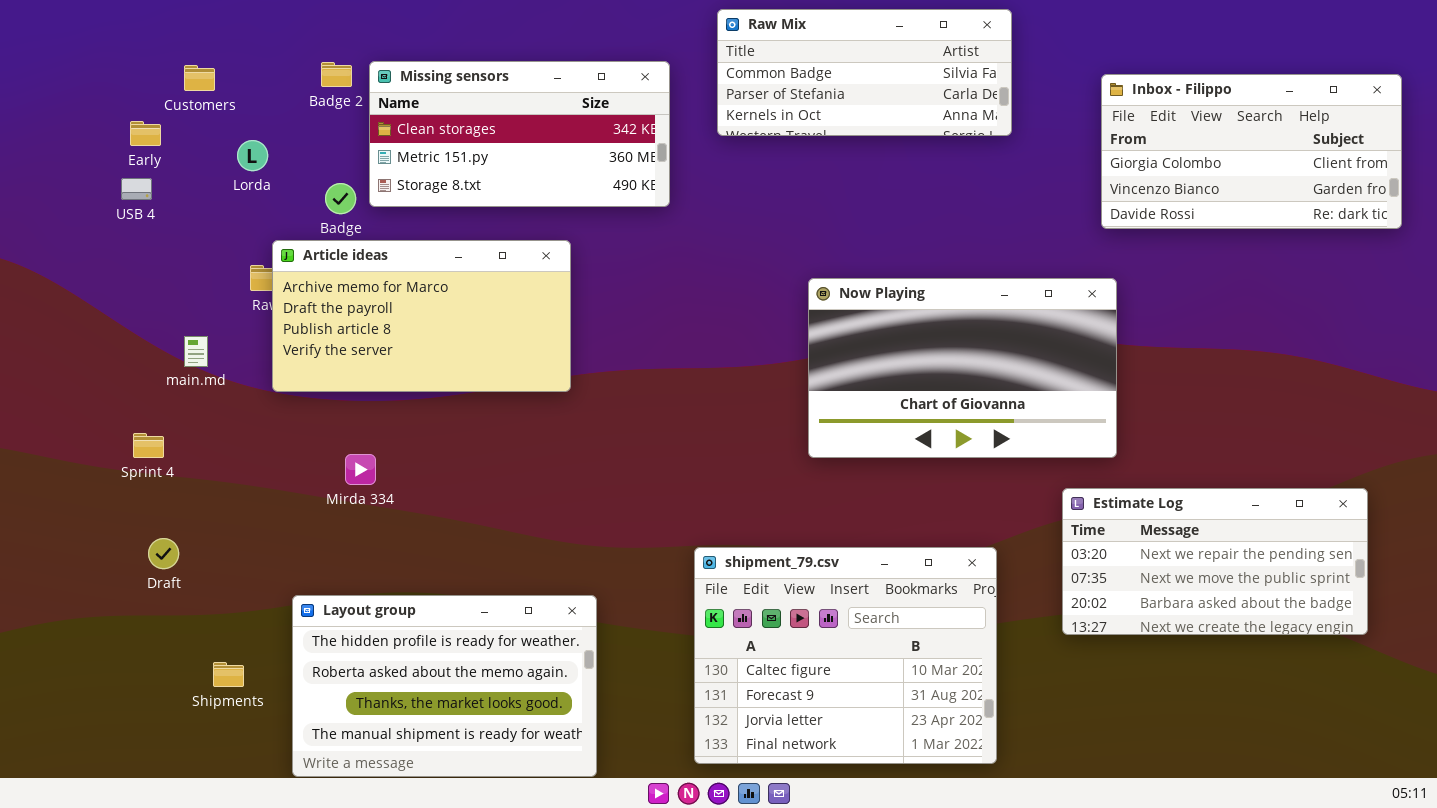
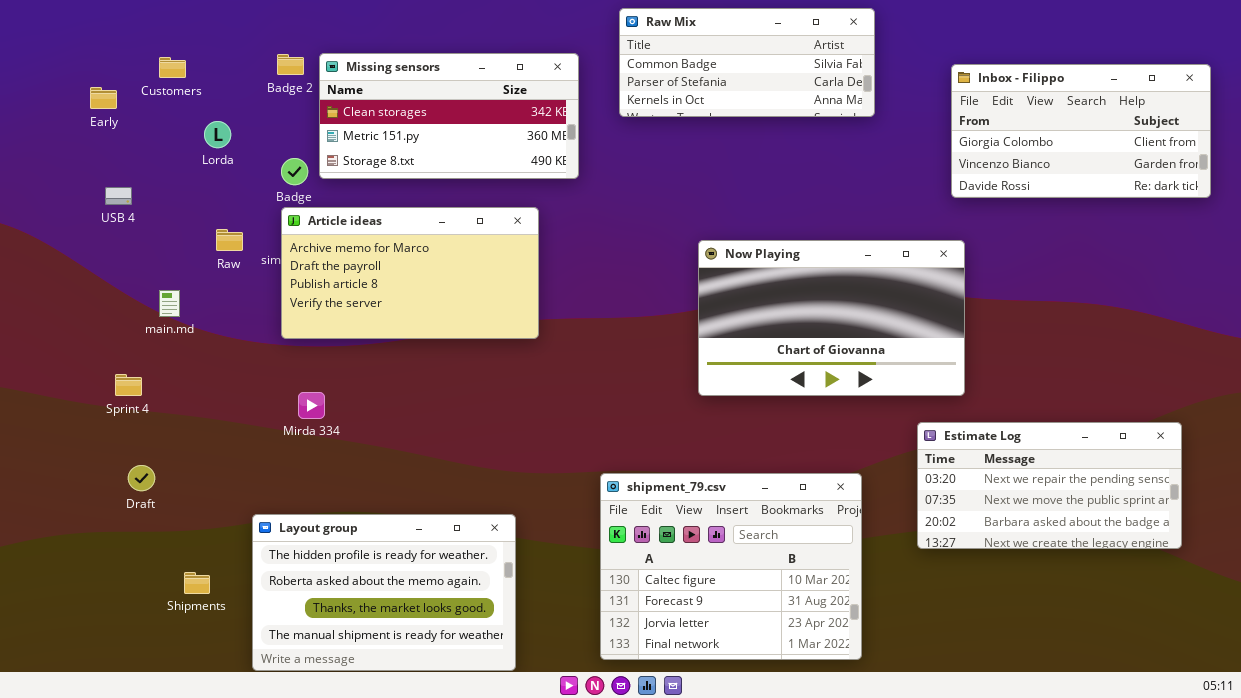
Early: [130,121,161,146] -> [90,87,117,109], moved
USB 4: [121,178,152,200] -> [105,187,132,205], moved
Article ideas: [272,240,571,392] -> [281,207,539,339], moved

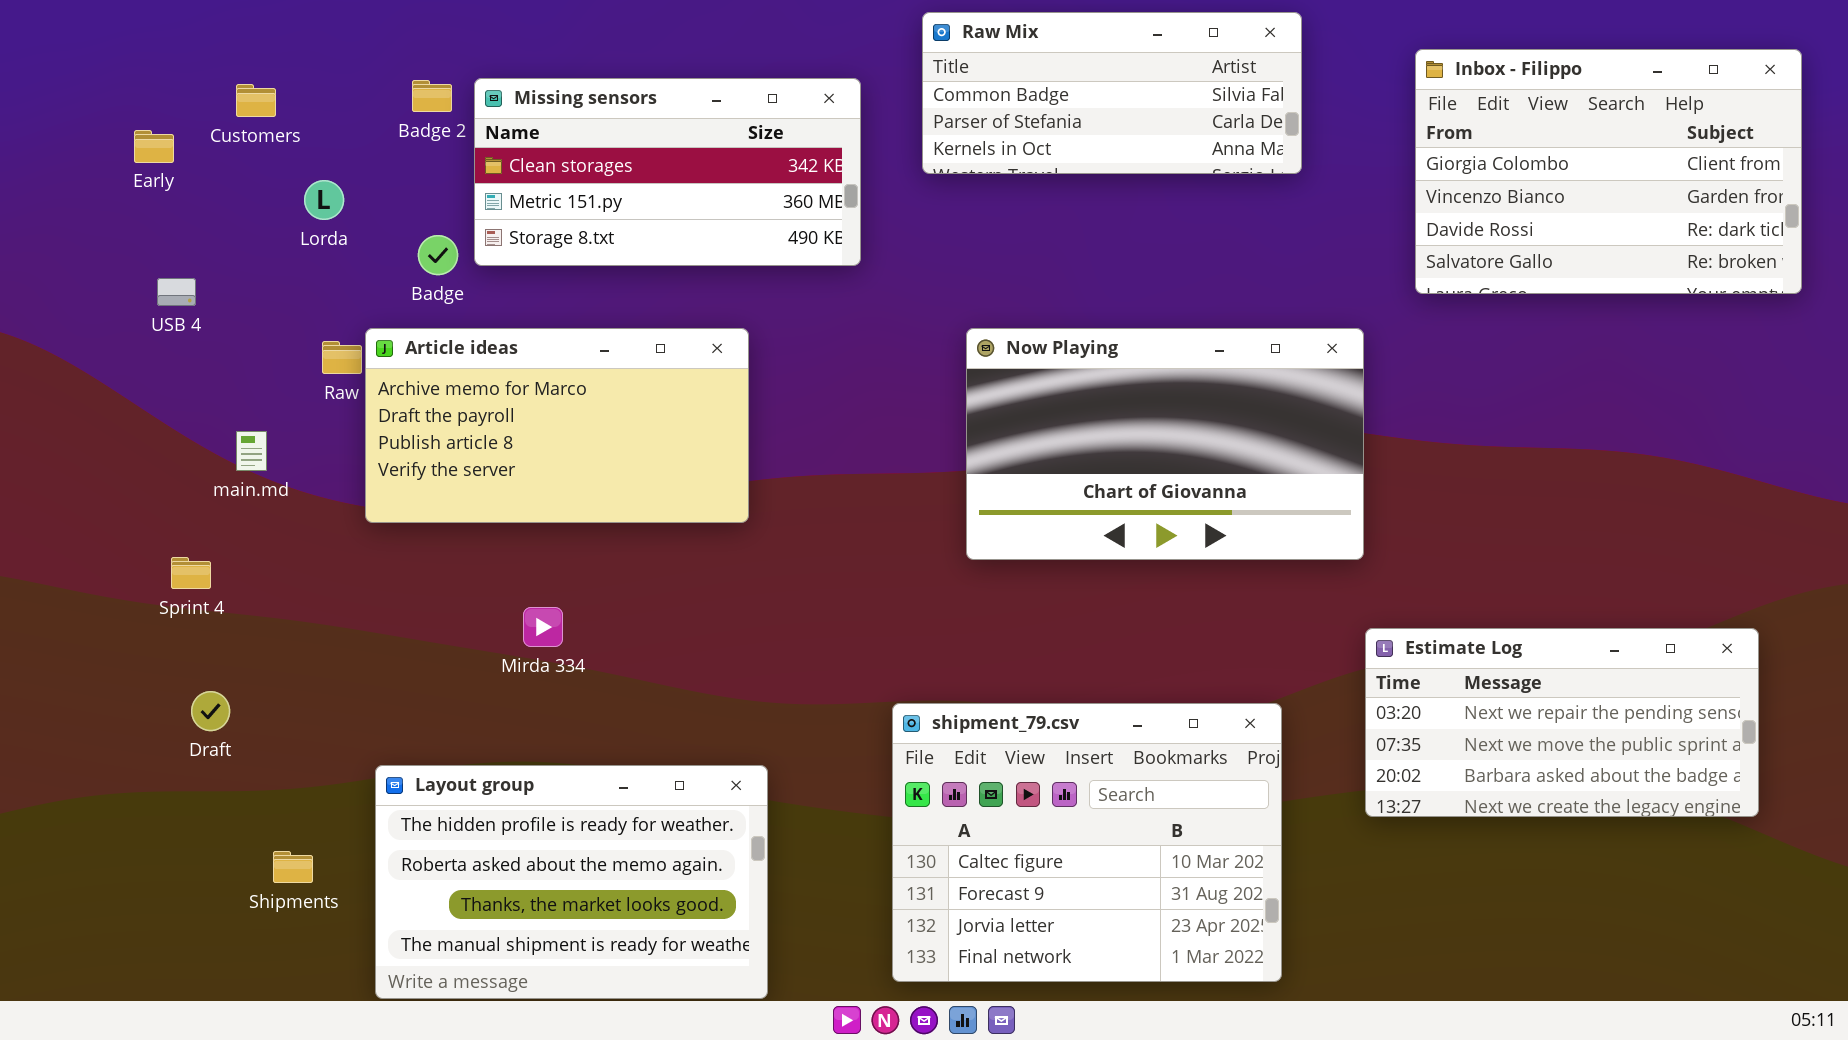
Inbox - Filippo: [951,64,1211,198] -> [1415,49,1802,294], resized
Article ideas: [281,207,539,339] -> [365,328,749,523], moved
Now Playing: [698,240,965,396] -> [966,328,1364,560], moved
Mirda 334: [298,392,325,419] -> [523,607,563,647], moved

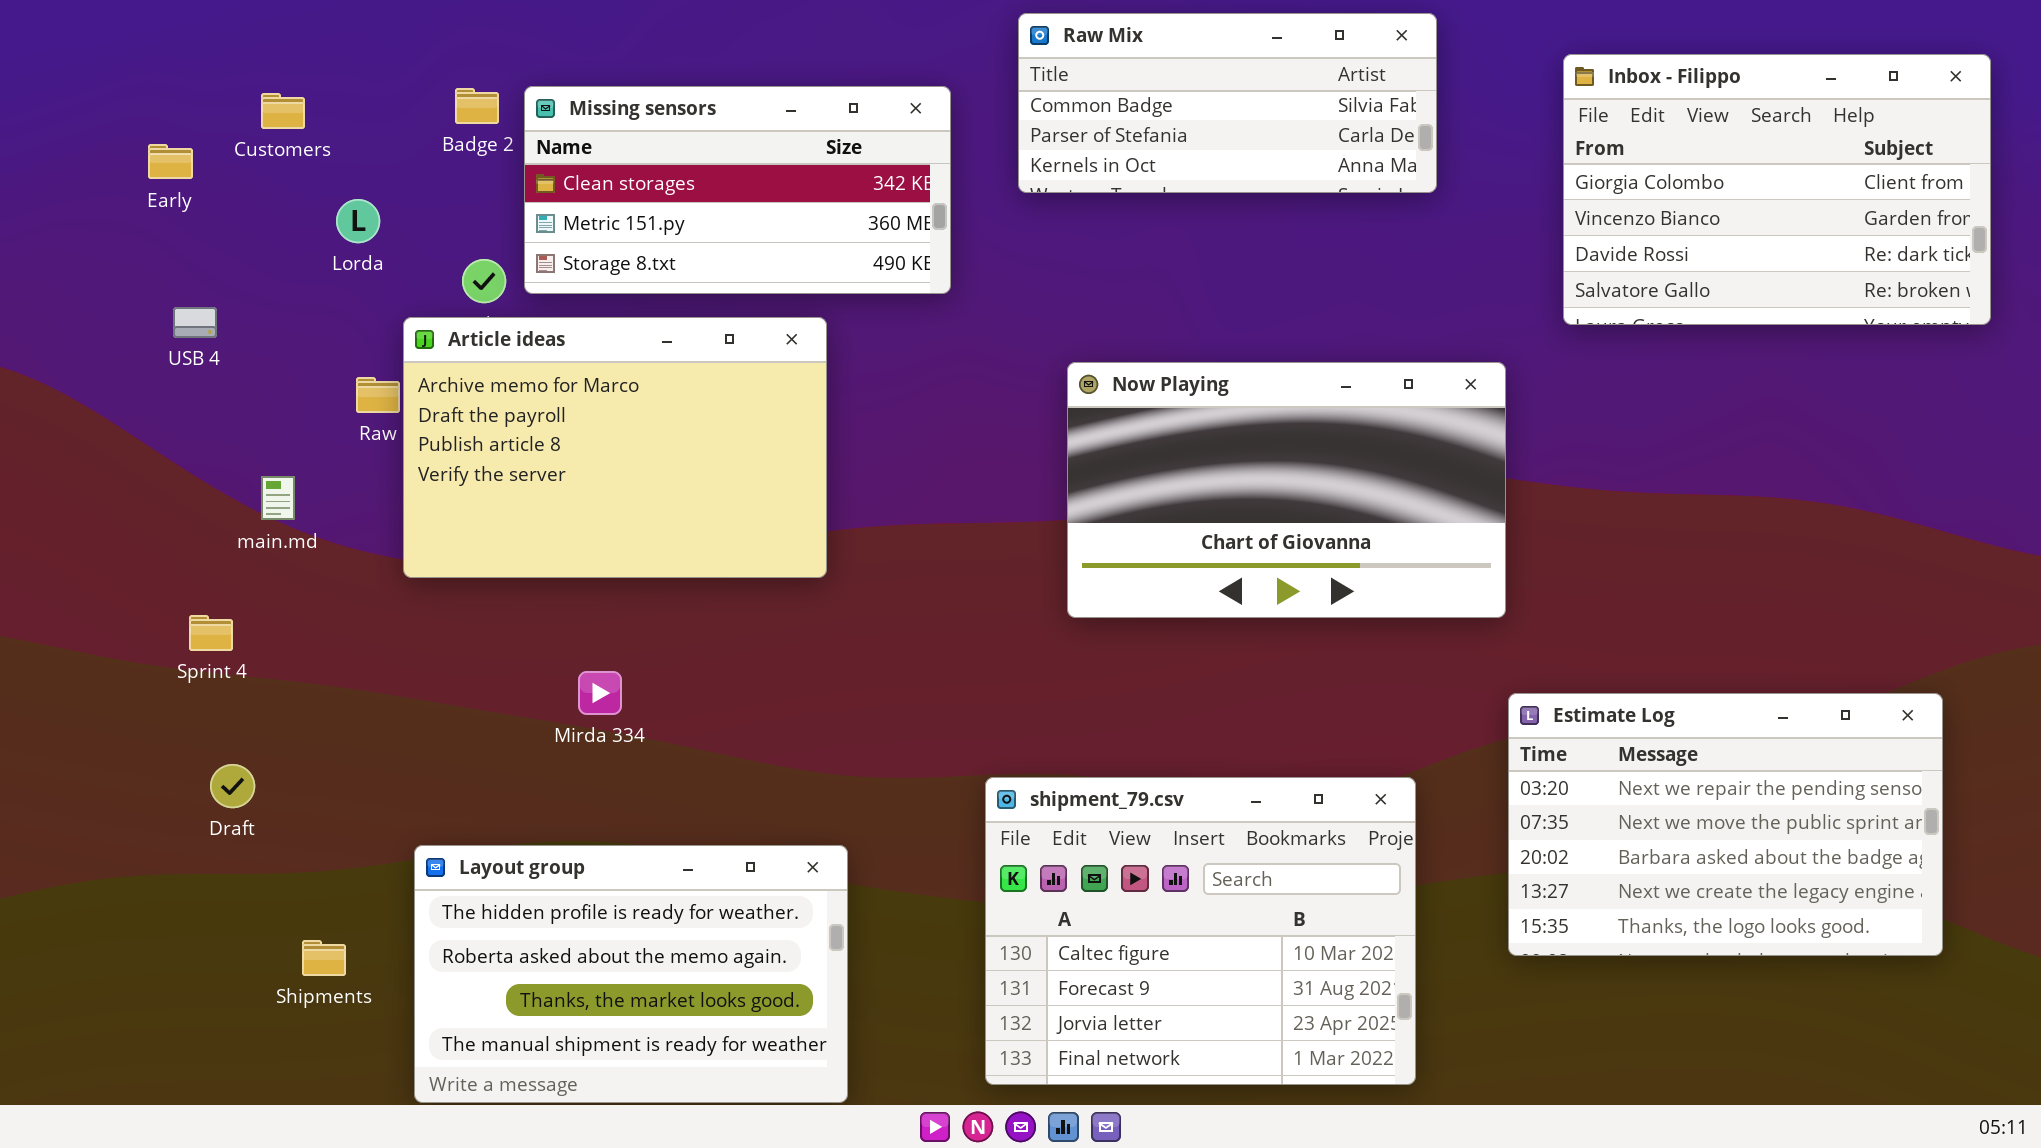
Article ideas: [365,328,749,523] -> [403,317,827,578], resized
Estimate Log: [1365,628,1759,817] -> [1508,693,1943,956], resized

